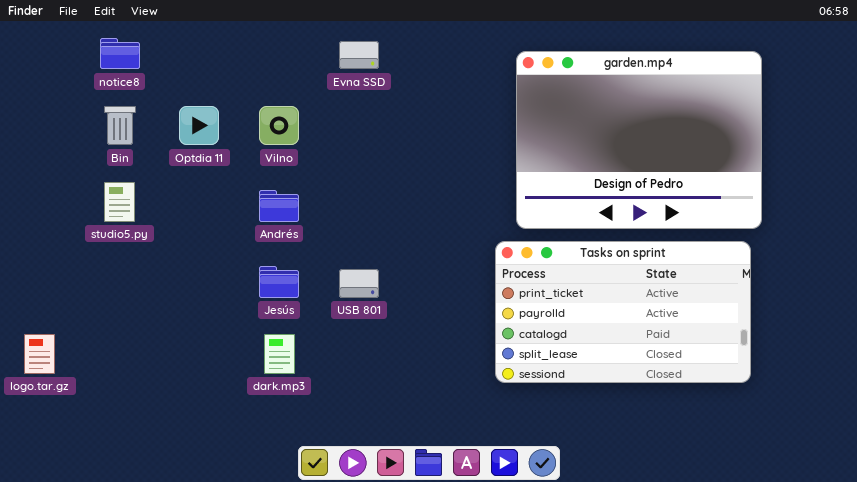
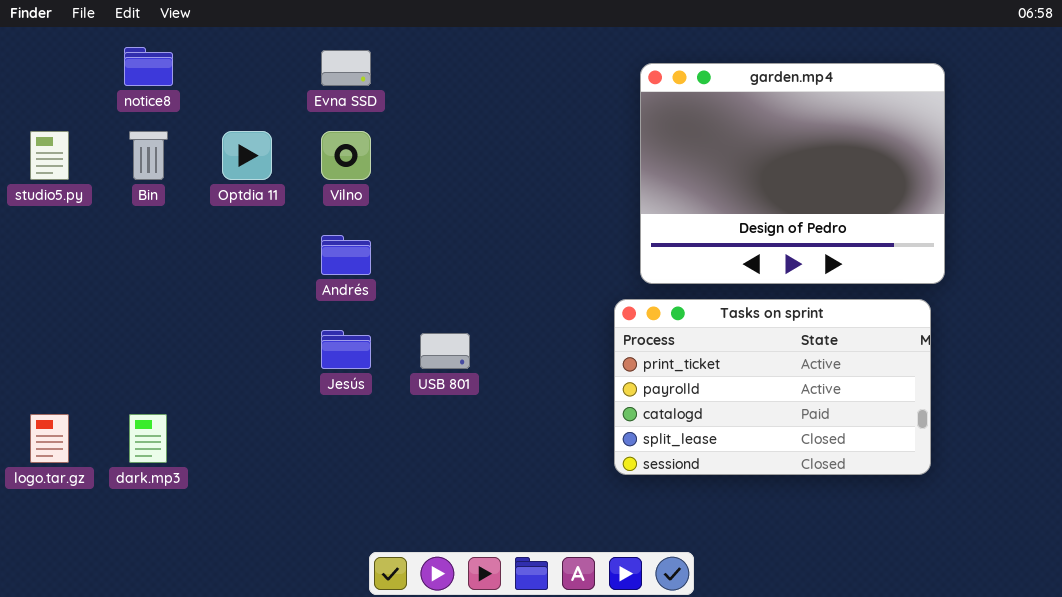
Evna SSD: [339,41,379,69] -> [321,50,371,86], moved
studio5.py: [104,182,135,222] -> [30,131,69,180], moved
dark.mp3: [264,334,295,374] -> [129,414,167,463], moved

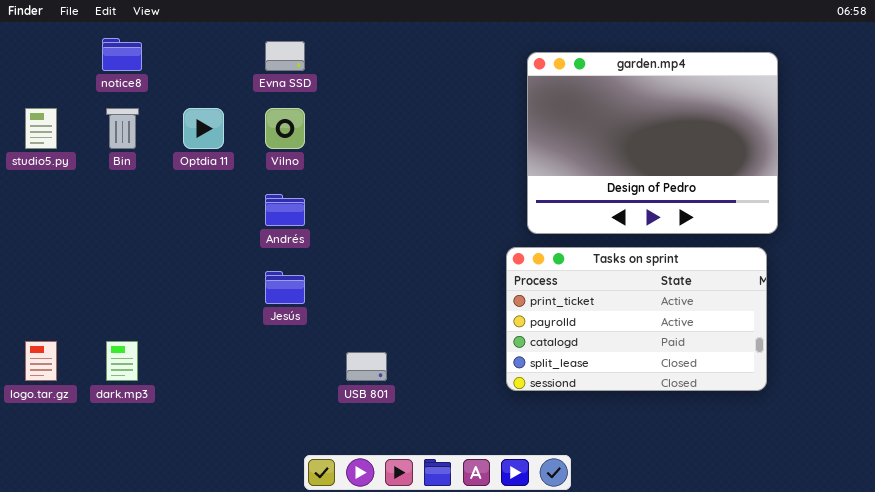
USB 801: [420,333,470,369] -> [346,352,387,381], moved

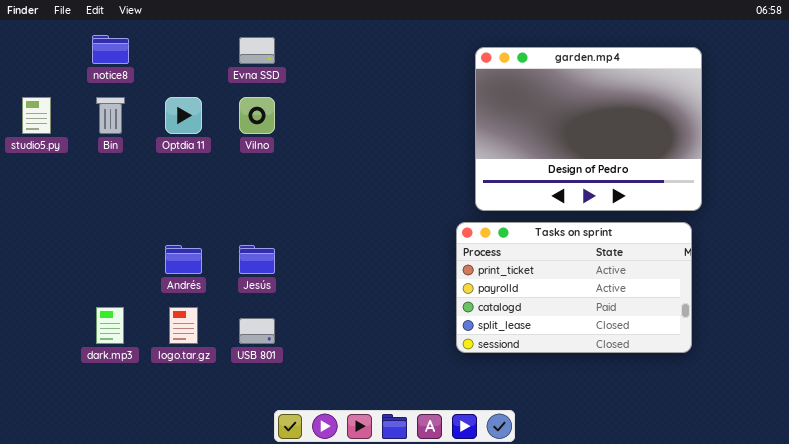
Andrés: [265,194,305,226] -> [165,245,202,274], moved
logo.tar.gz: [25,341,57,381] -> [169,307,198,344], moved
USB 801: [346,352,387,381] -> [239,318,275,344], moved

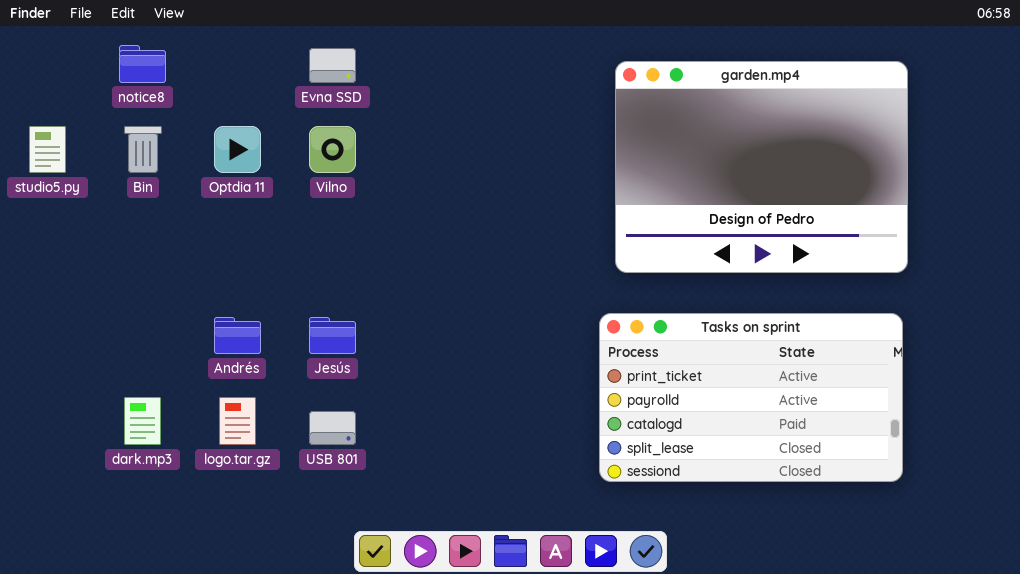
Tasks on sprint: [456,222,692,353] -> [599,313,903,482], moved

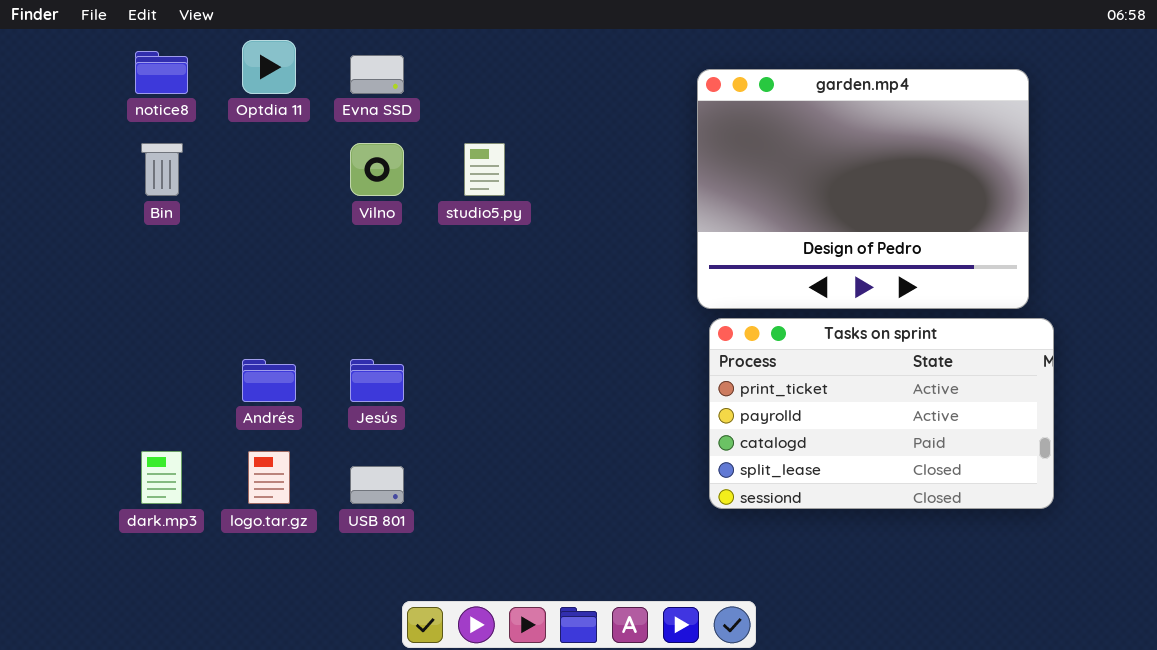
studio5.py: [29,126,66,173] -> [464,143,505,196], moved
Optdia 11: [214,126,261,173] -> [242,40,296,94], moved
Tasks on sprint: [599,313,903,482] -> [709,318,1054,509], moved

